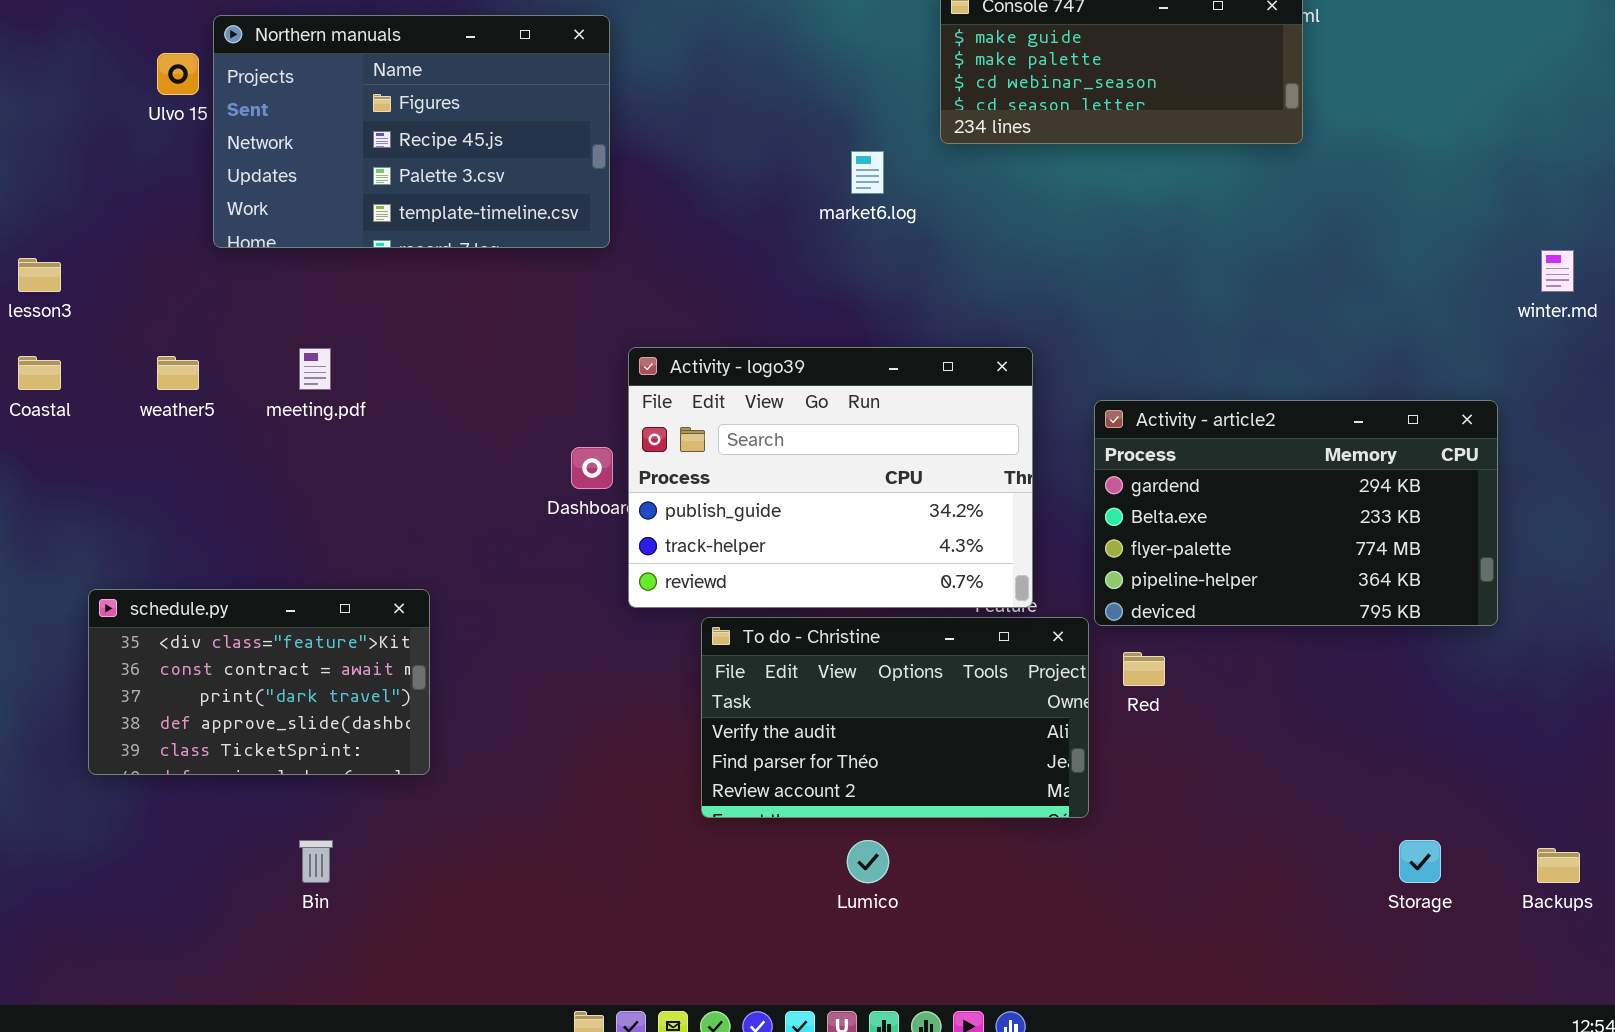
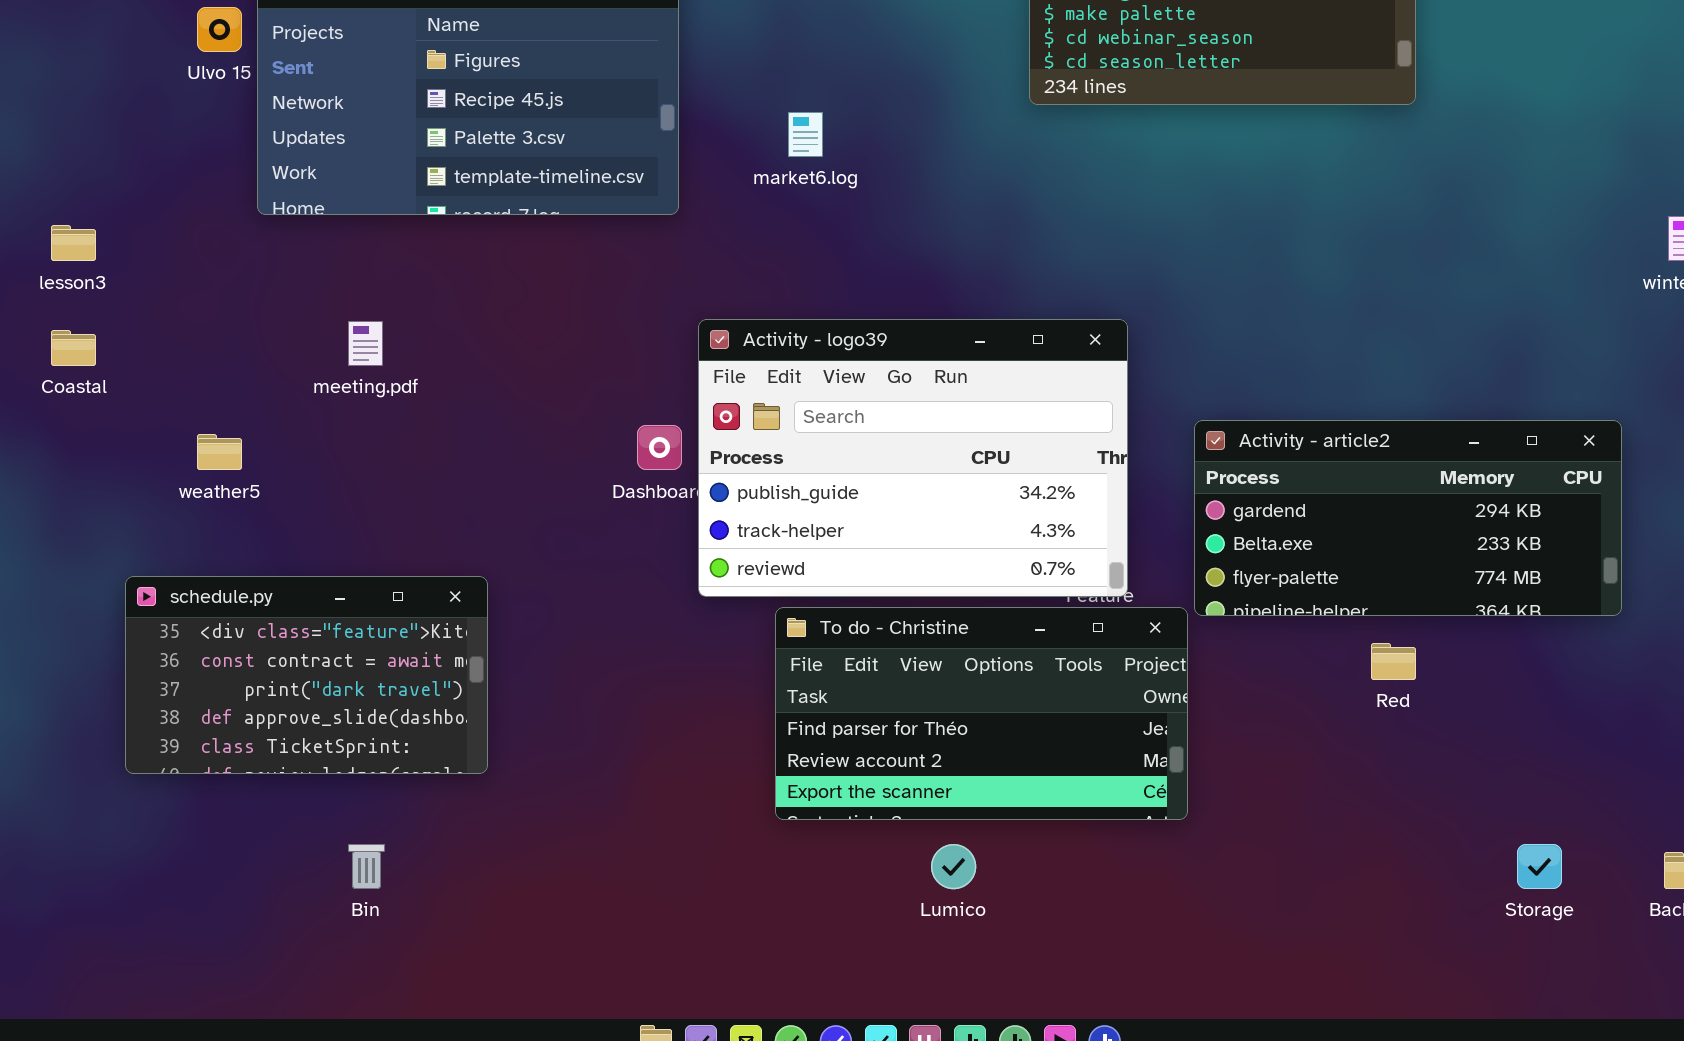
market6.log: [851,151,884,194] -> [788,112,823,157], moved
weather5: [157,356,199,390] -> [197,434,242,470], moved
Activity - article2: [1094,400,1498,626] -> [1194,420,1622,616], resized
To do - Christine: [701,617,1089,818] -> [775,607,1188,820], scrolled down 1 row
Red: [1123,652,1165,686] -> [1371,643,1416,680], moved

